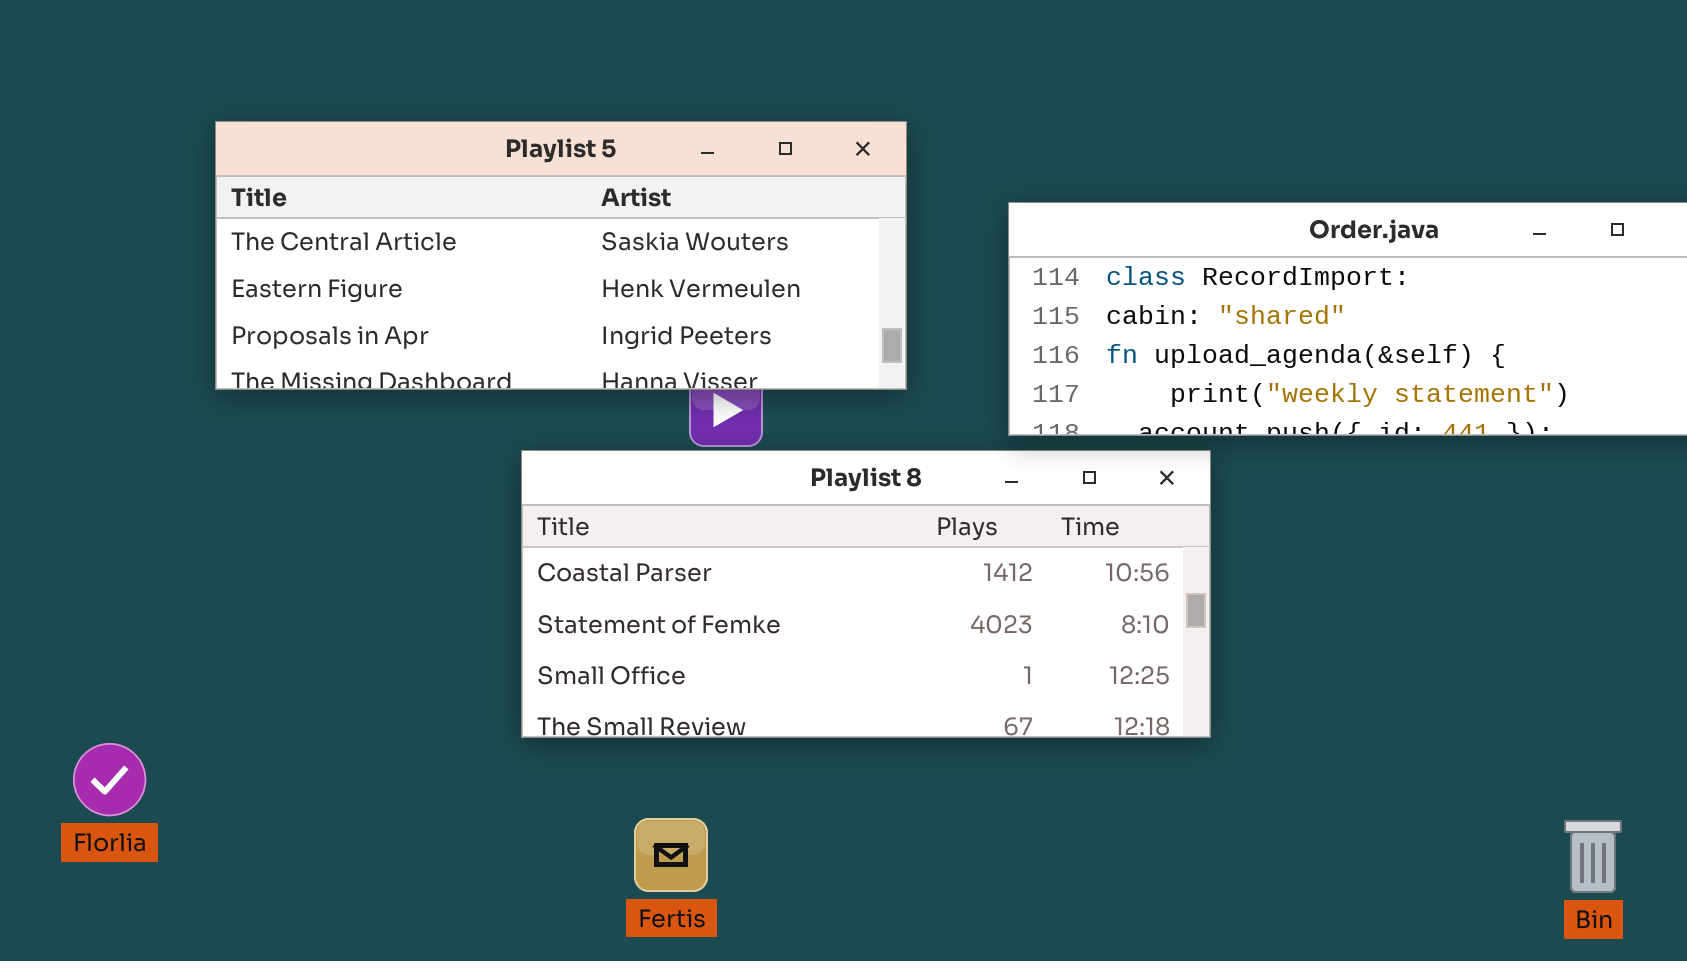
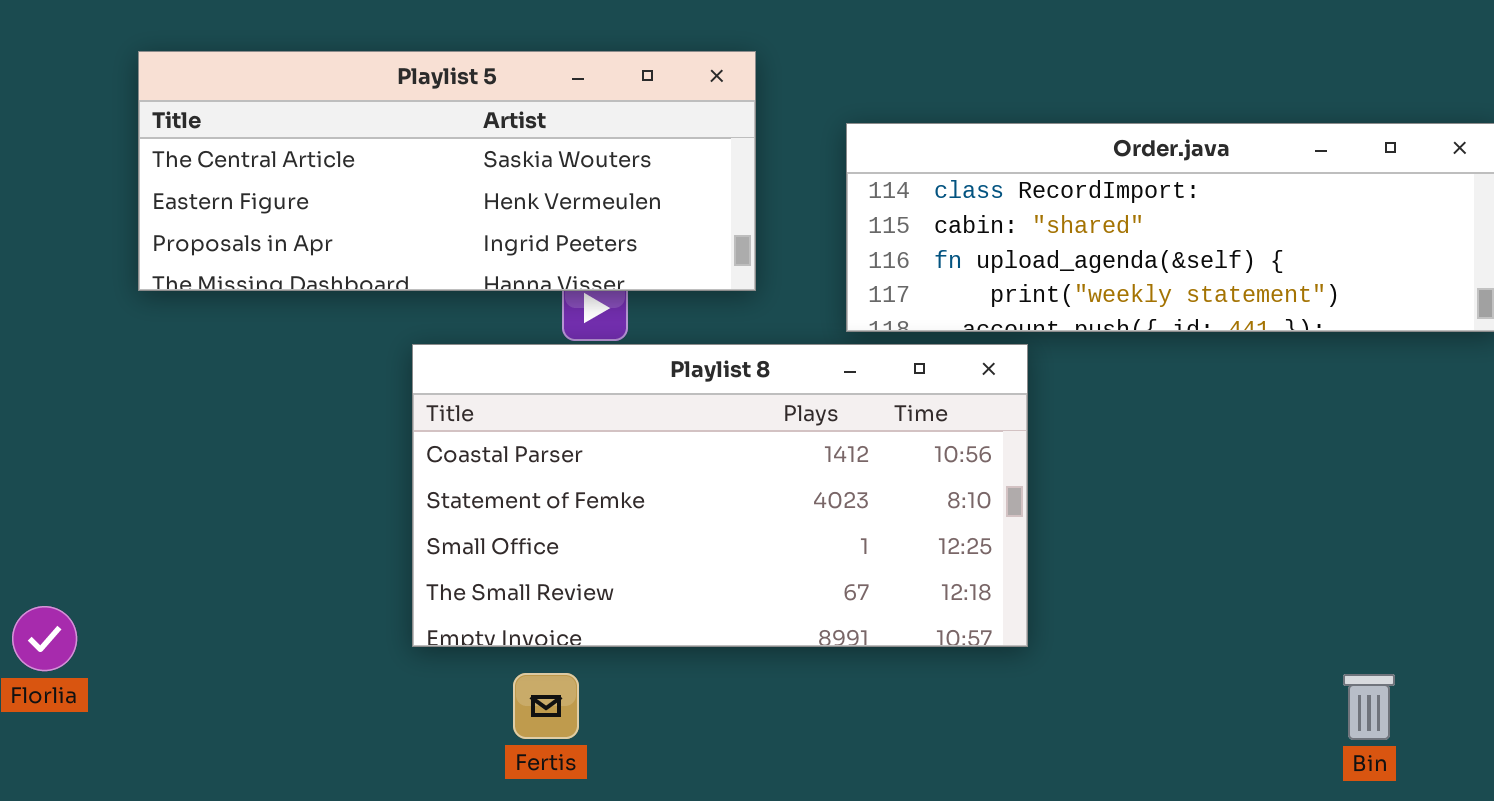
Playlist 8: [521,450,1211,738] -> [412,344,1028,647], resized

